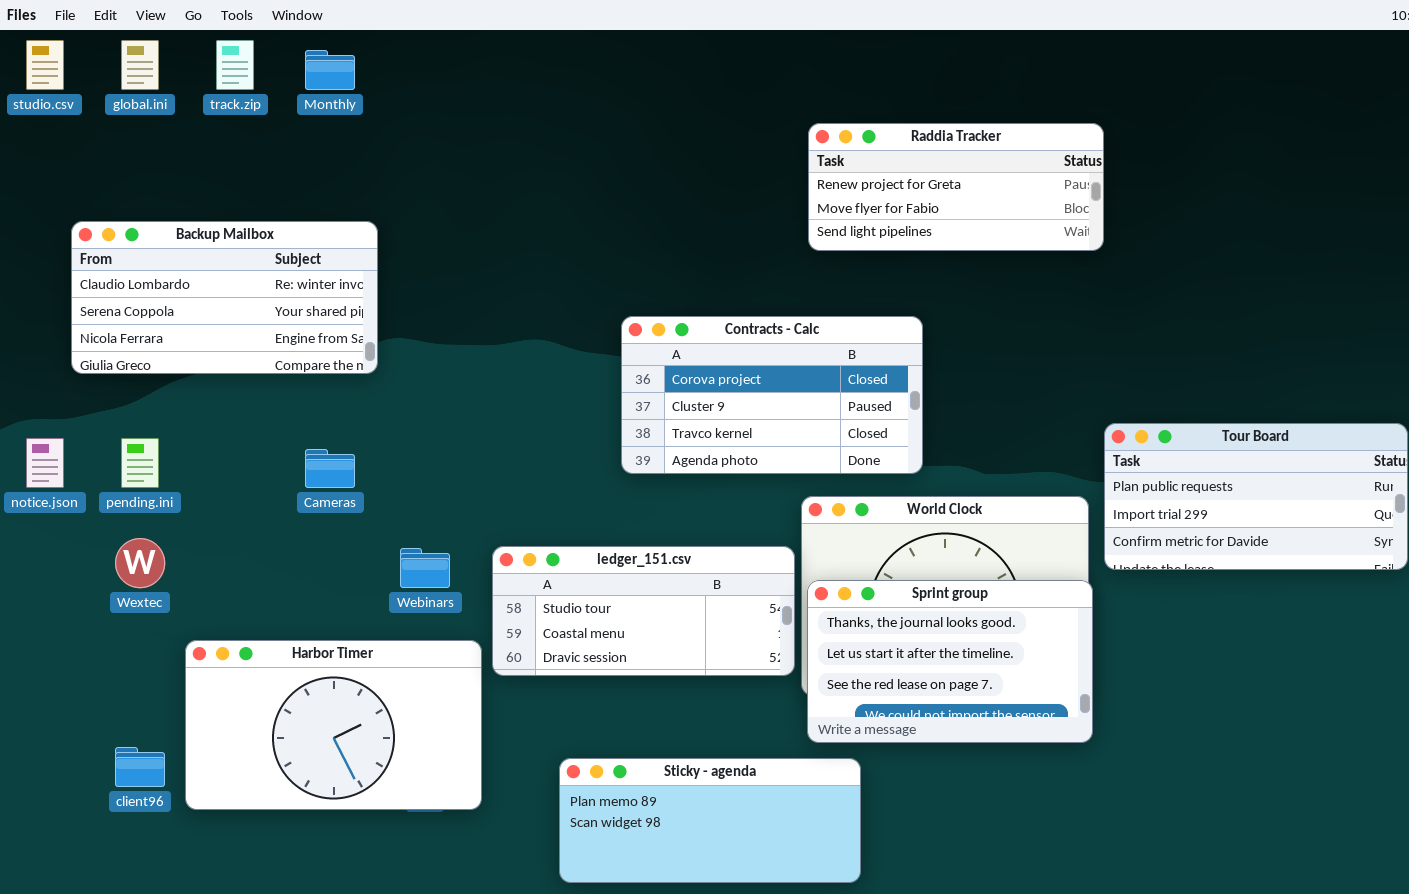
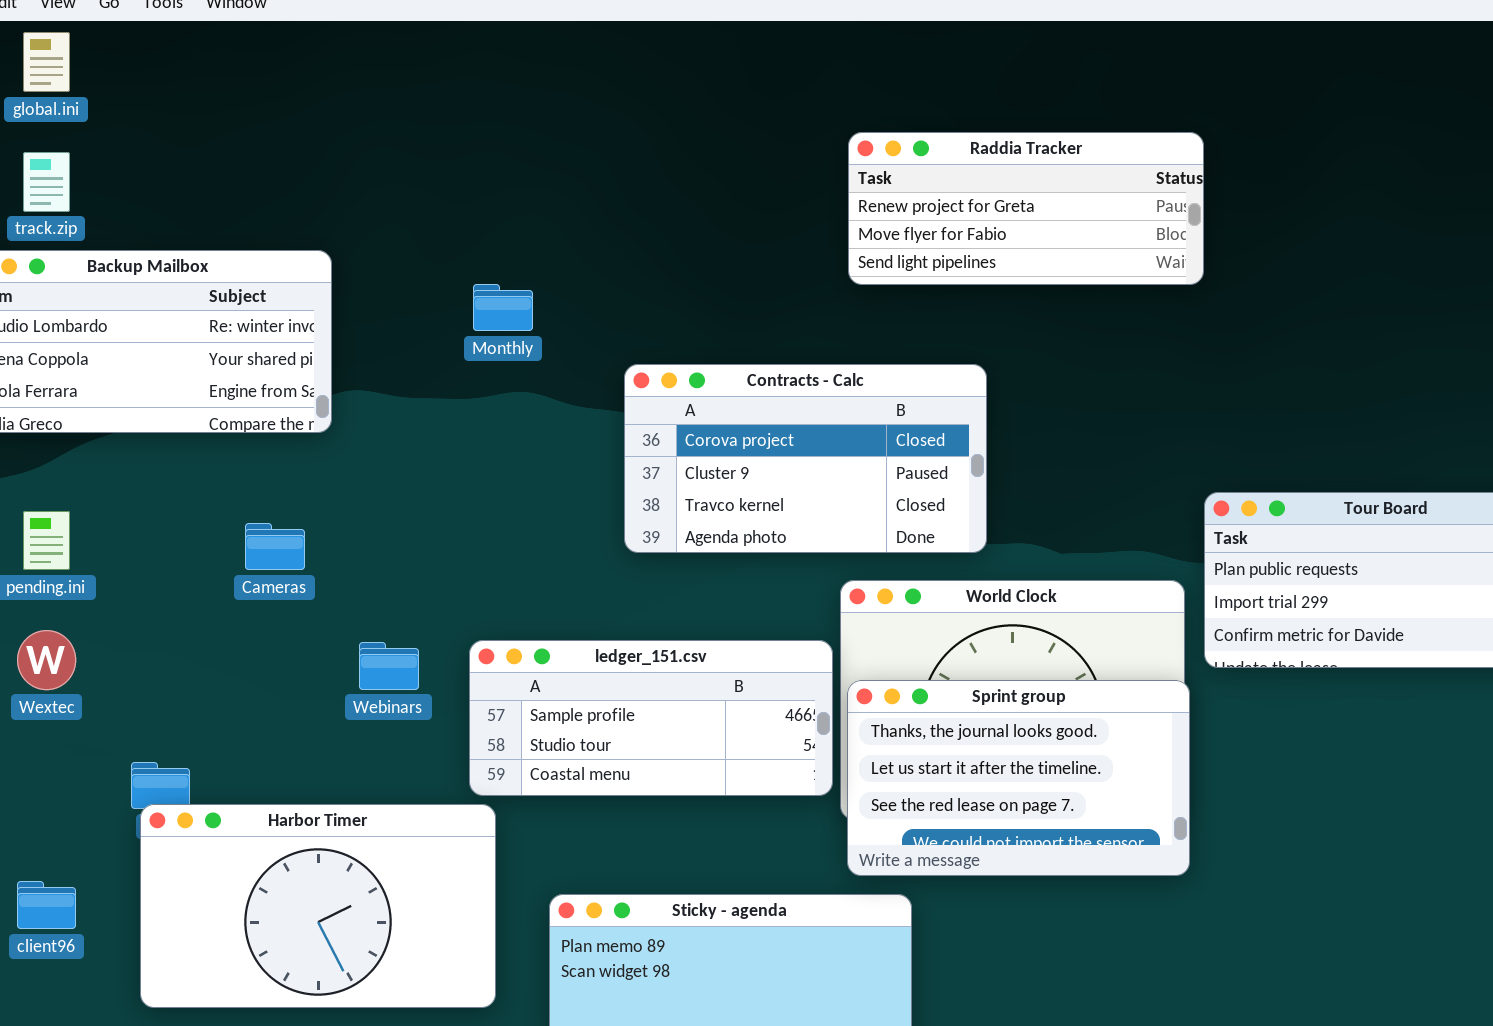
track.zip: [216,40,254,90] -> [23,152,70,212], moved
Monthly: [305,50,355,90] -> [473,284,533,331], moved
ledger_151.csv: [492,546,795,676] -> [469,640,833,796], scrolled up 1 row
Harbor Timer: [185,640,482,810] -> [140,804,496,1008], moved

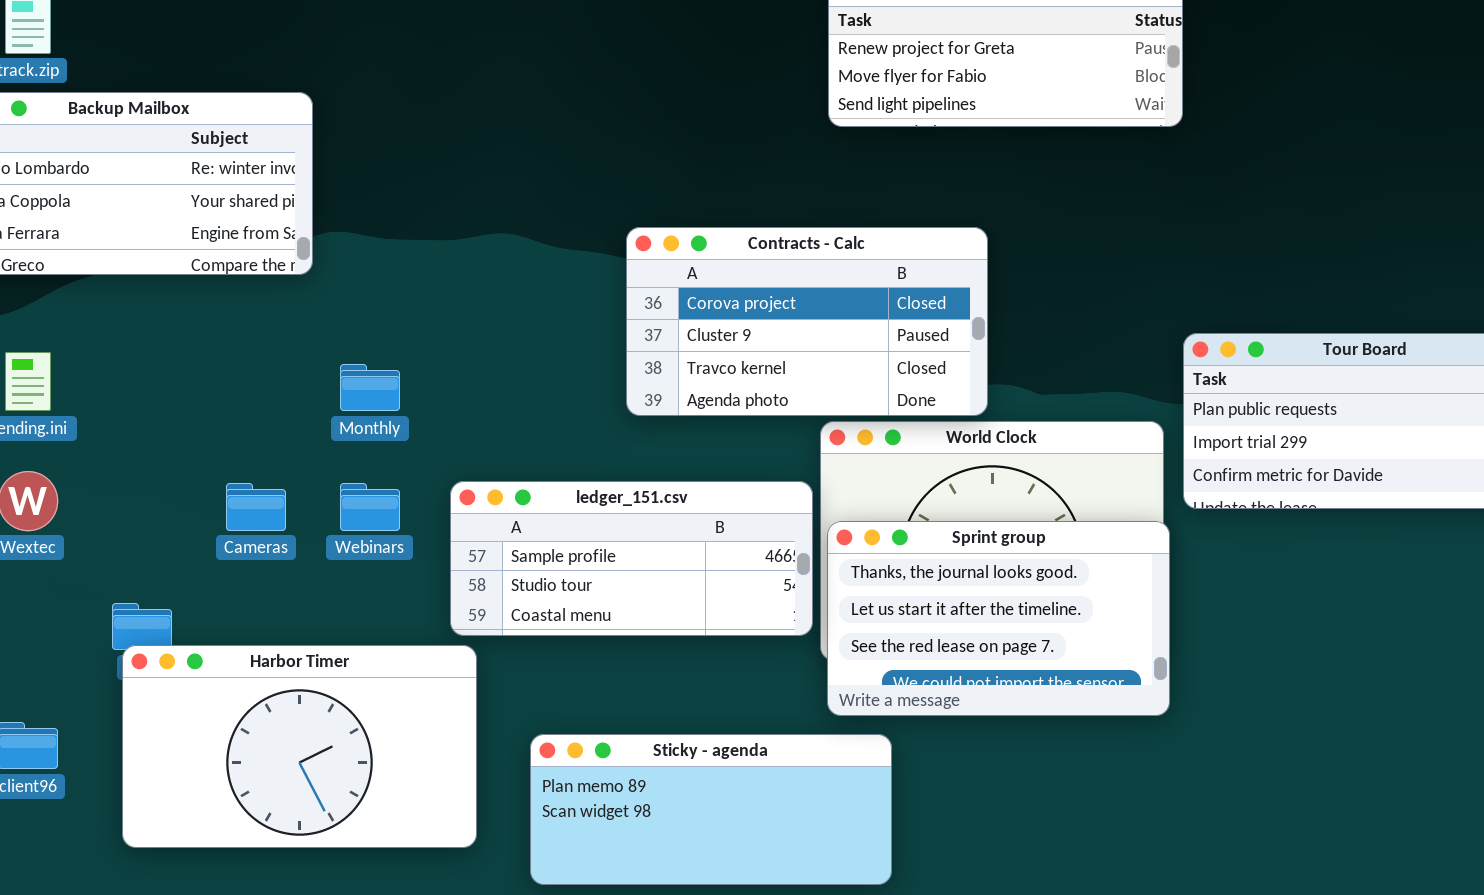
Monthly: [473,284,533,331] -> [340,364,400,411], moved
Contracts - Calc: [624,364,987,553] -> [626,227,988,416], moved
Cameras: [245,523,305,570] -> [226,483,286,531], moved

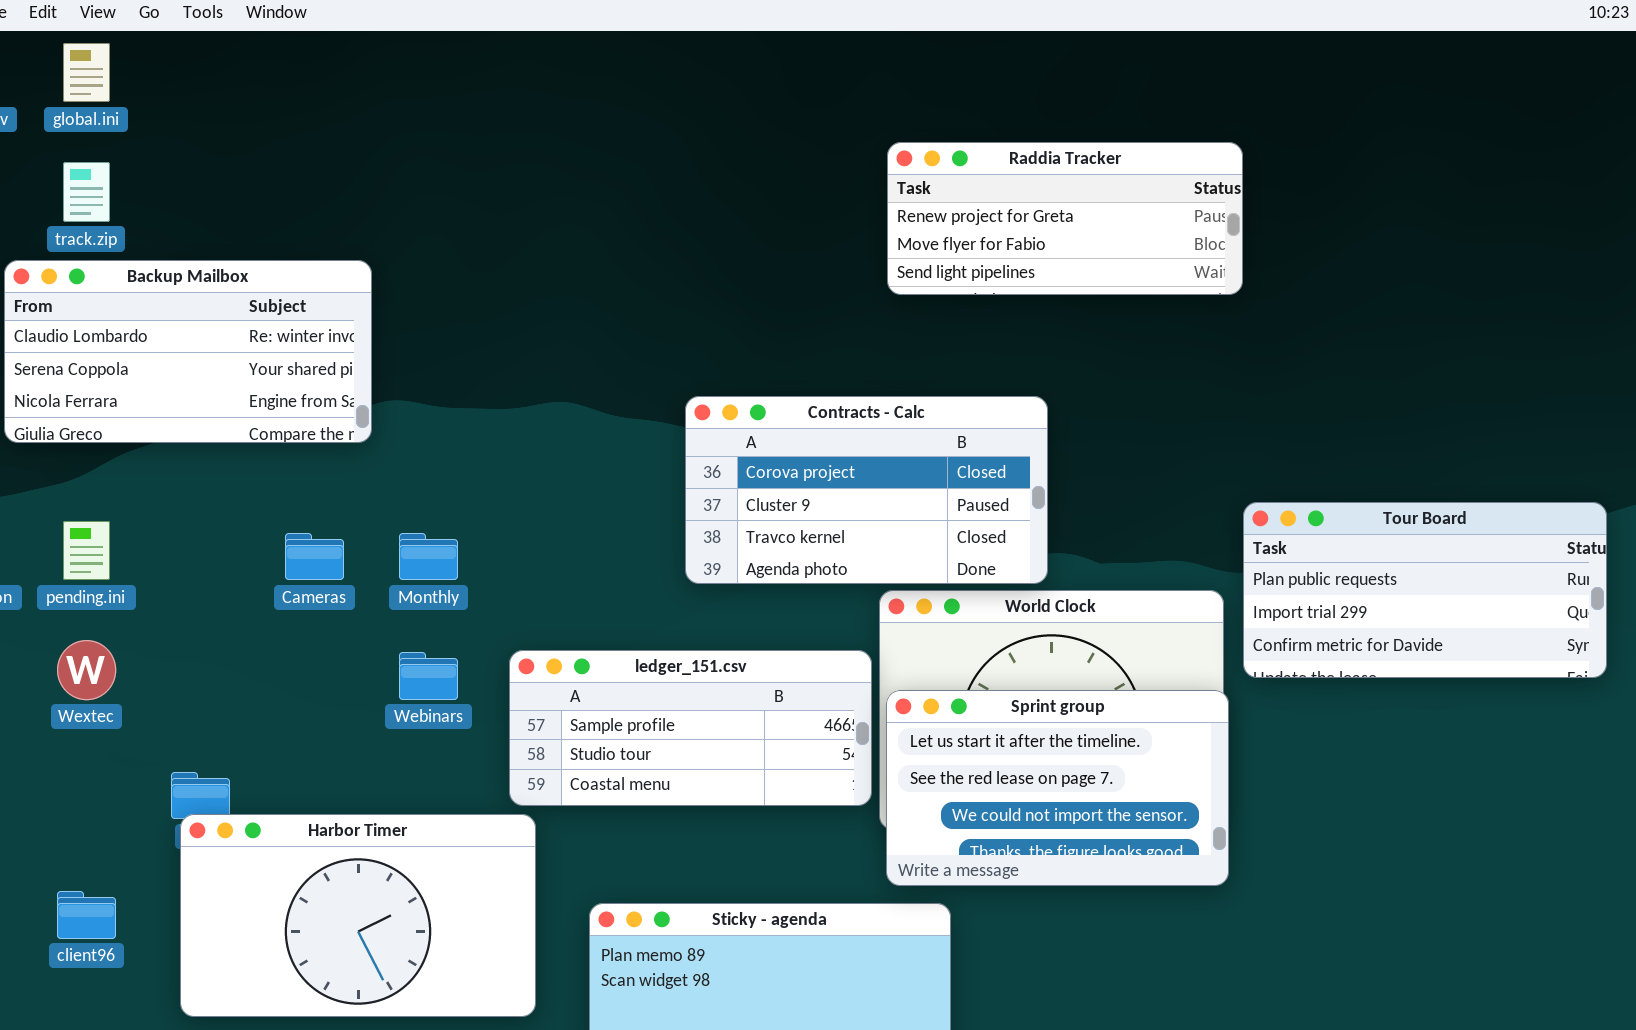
Cameras: [226,483,286,531] -> [285,533,344,580], moved
Sprint group: [827,521,1170,716] -> [886,690,1229,886], scrolled down 1 row

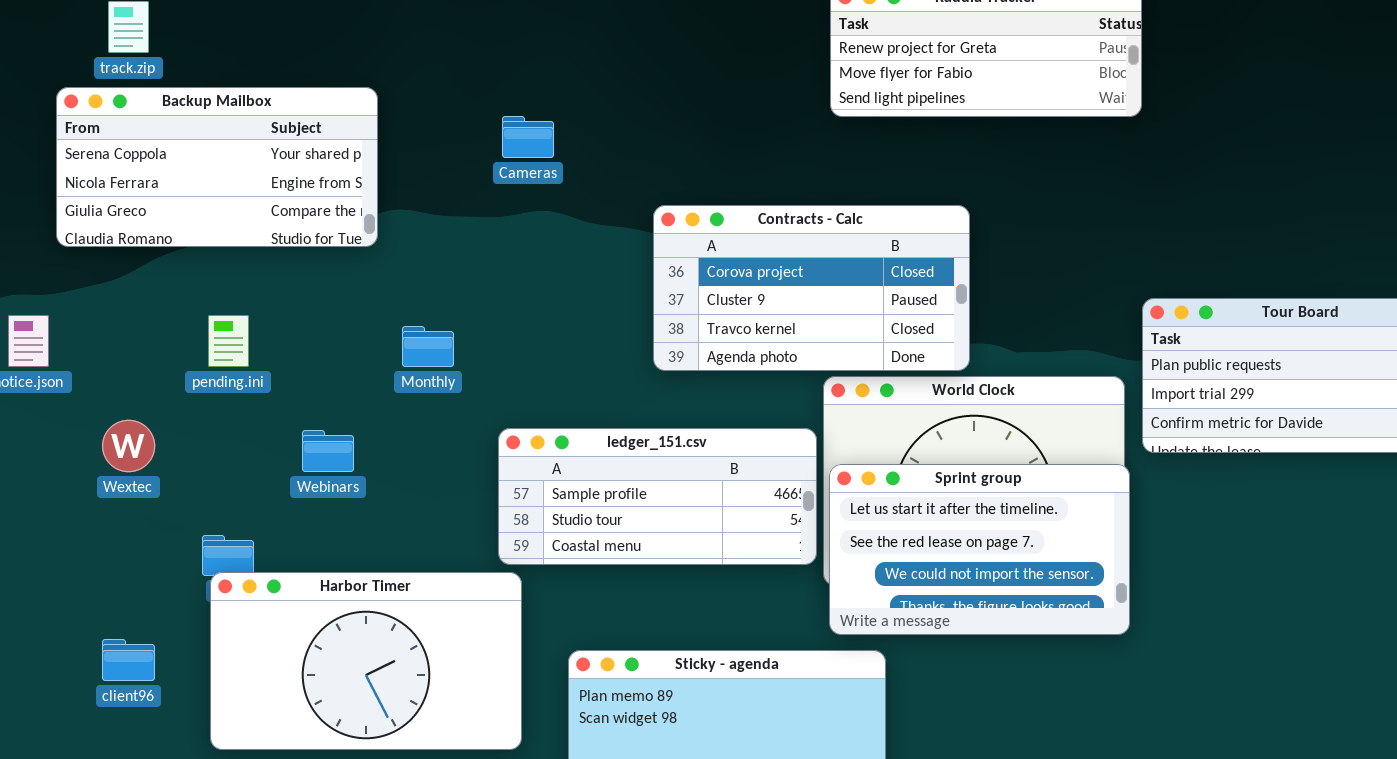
Backup Mailbox: [4,260,372,443] -> [56,87,378,247], scrolled down 1 row
pending.ini: [63,521,110,580] -> [208,315,249,367], moved
Cameras: [285,533,344,580] -> [502,116,554,158], moved
Webinars: [399,652,458,700] -> [302,430,354,472], moved

